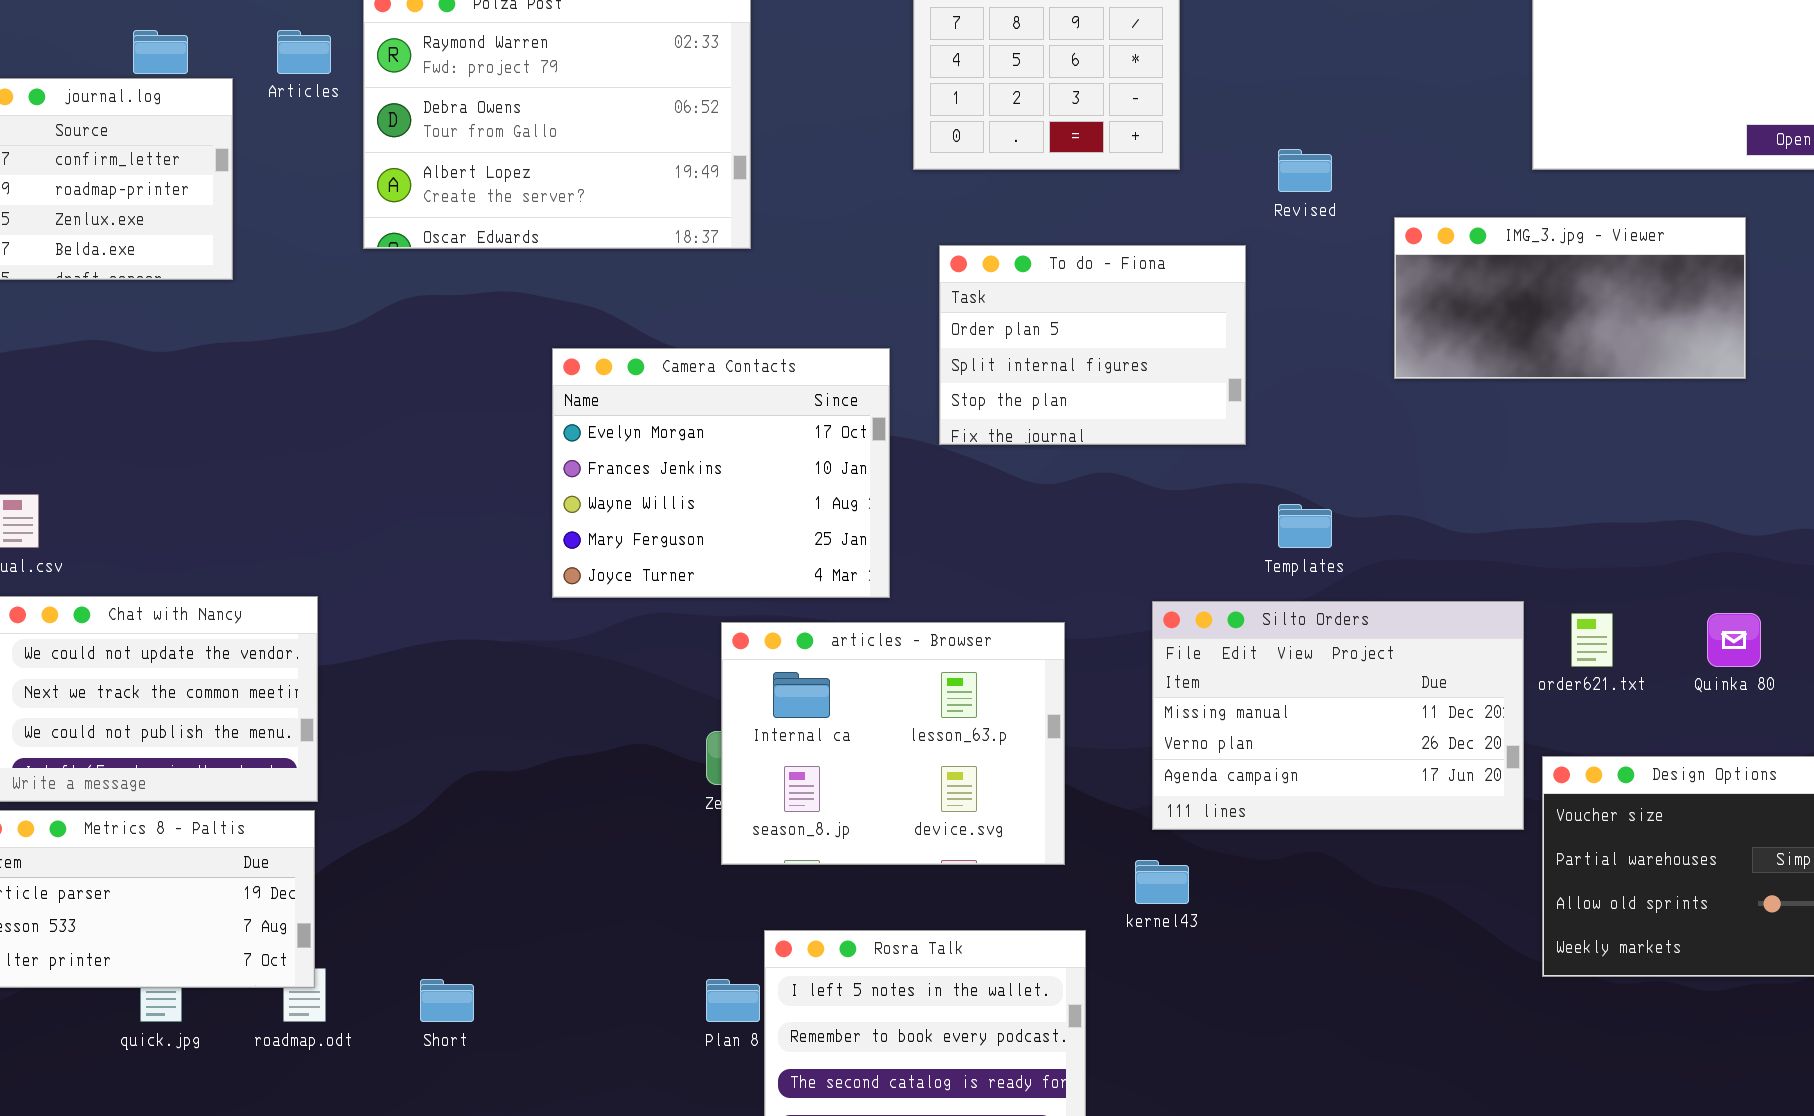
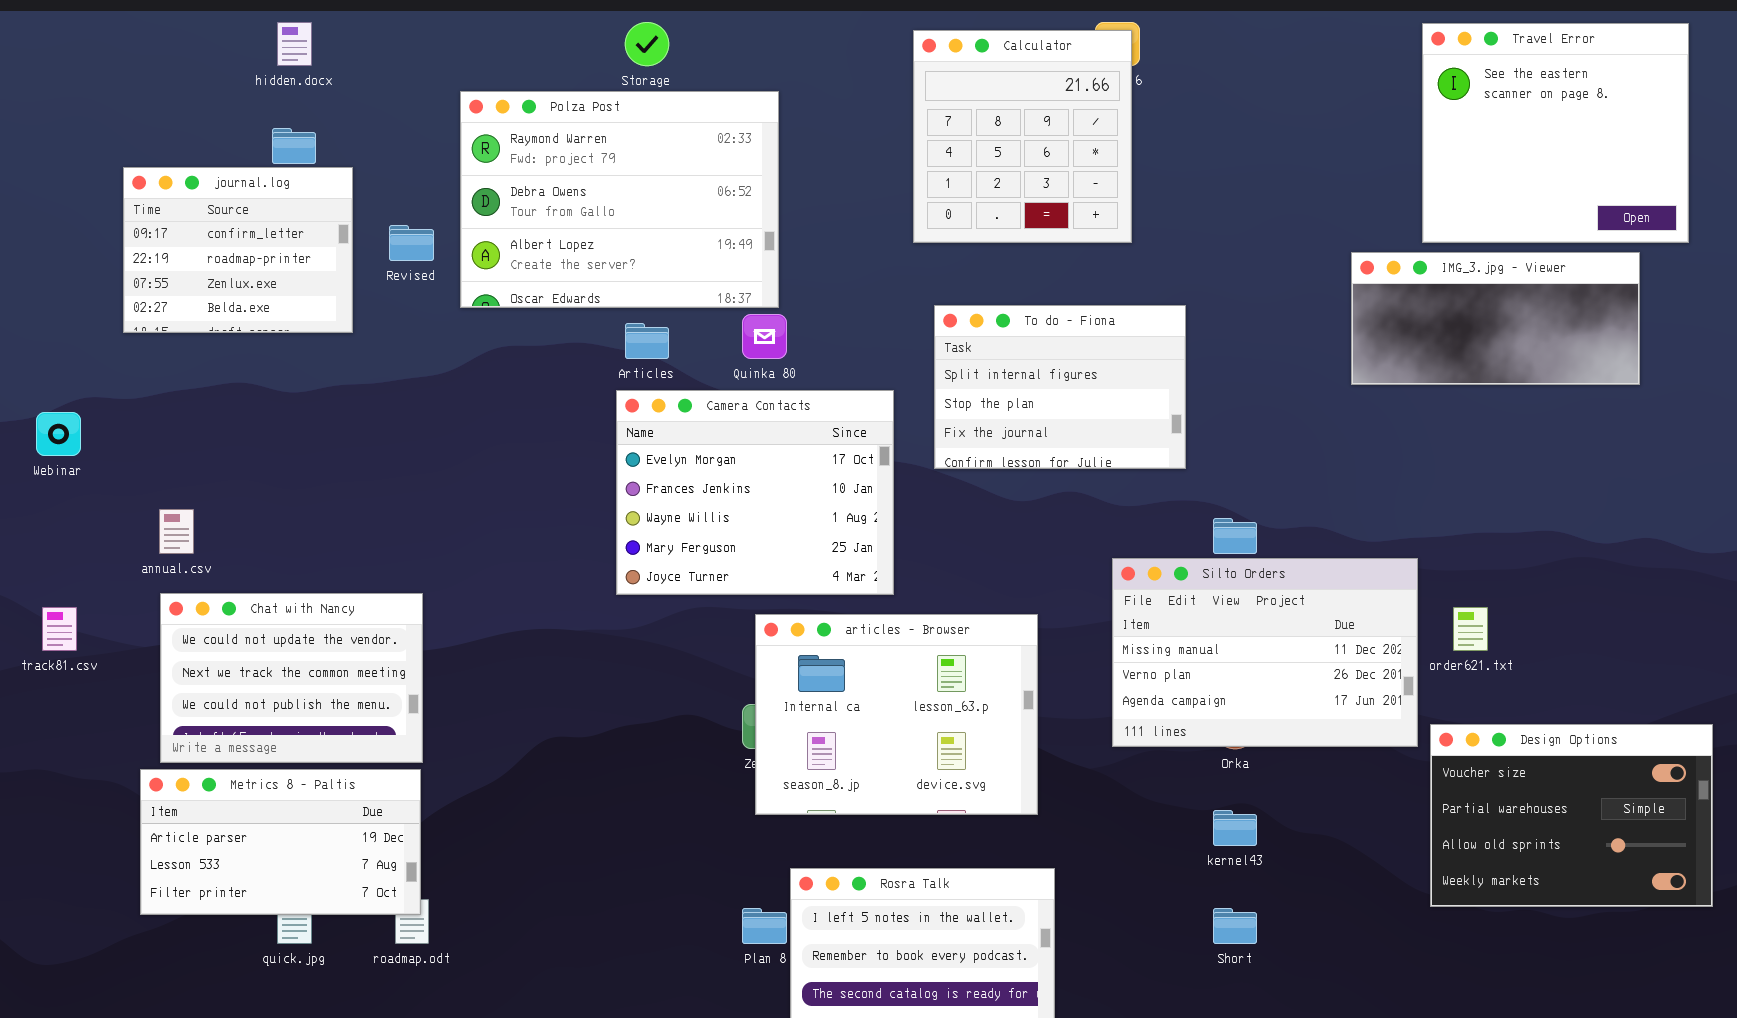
Articles: [277,30,331,74] -> [625,323,669,359], moved
Revised: [1278,149,1332,192] -> [389,225,434,261], moved
IMG_3.jpg - Viewer: [1394,217,1746,379] -> [1351,252,1640,385], moved
To do - Fiona: [939,245,1246,445] -> [934,305,1186,469], scrolled down 1 row
Silto Orders: [1152,601,1524,830] -> [1112,558,1418,747], moved
Quinka 80: [1707,613,1761,667] -> [742,314,787,359], moved
kernel43: [1135,860,1189,904] -> [1213,810,1257,846], moved
Short: [420,979,474,1022] -> [1213,908,1257,944], moved

